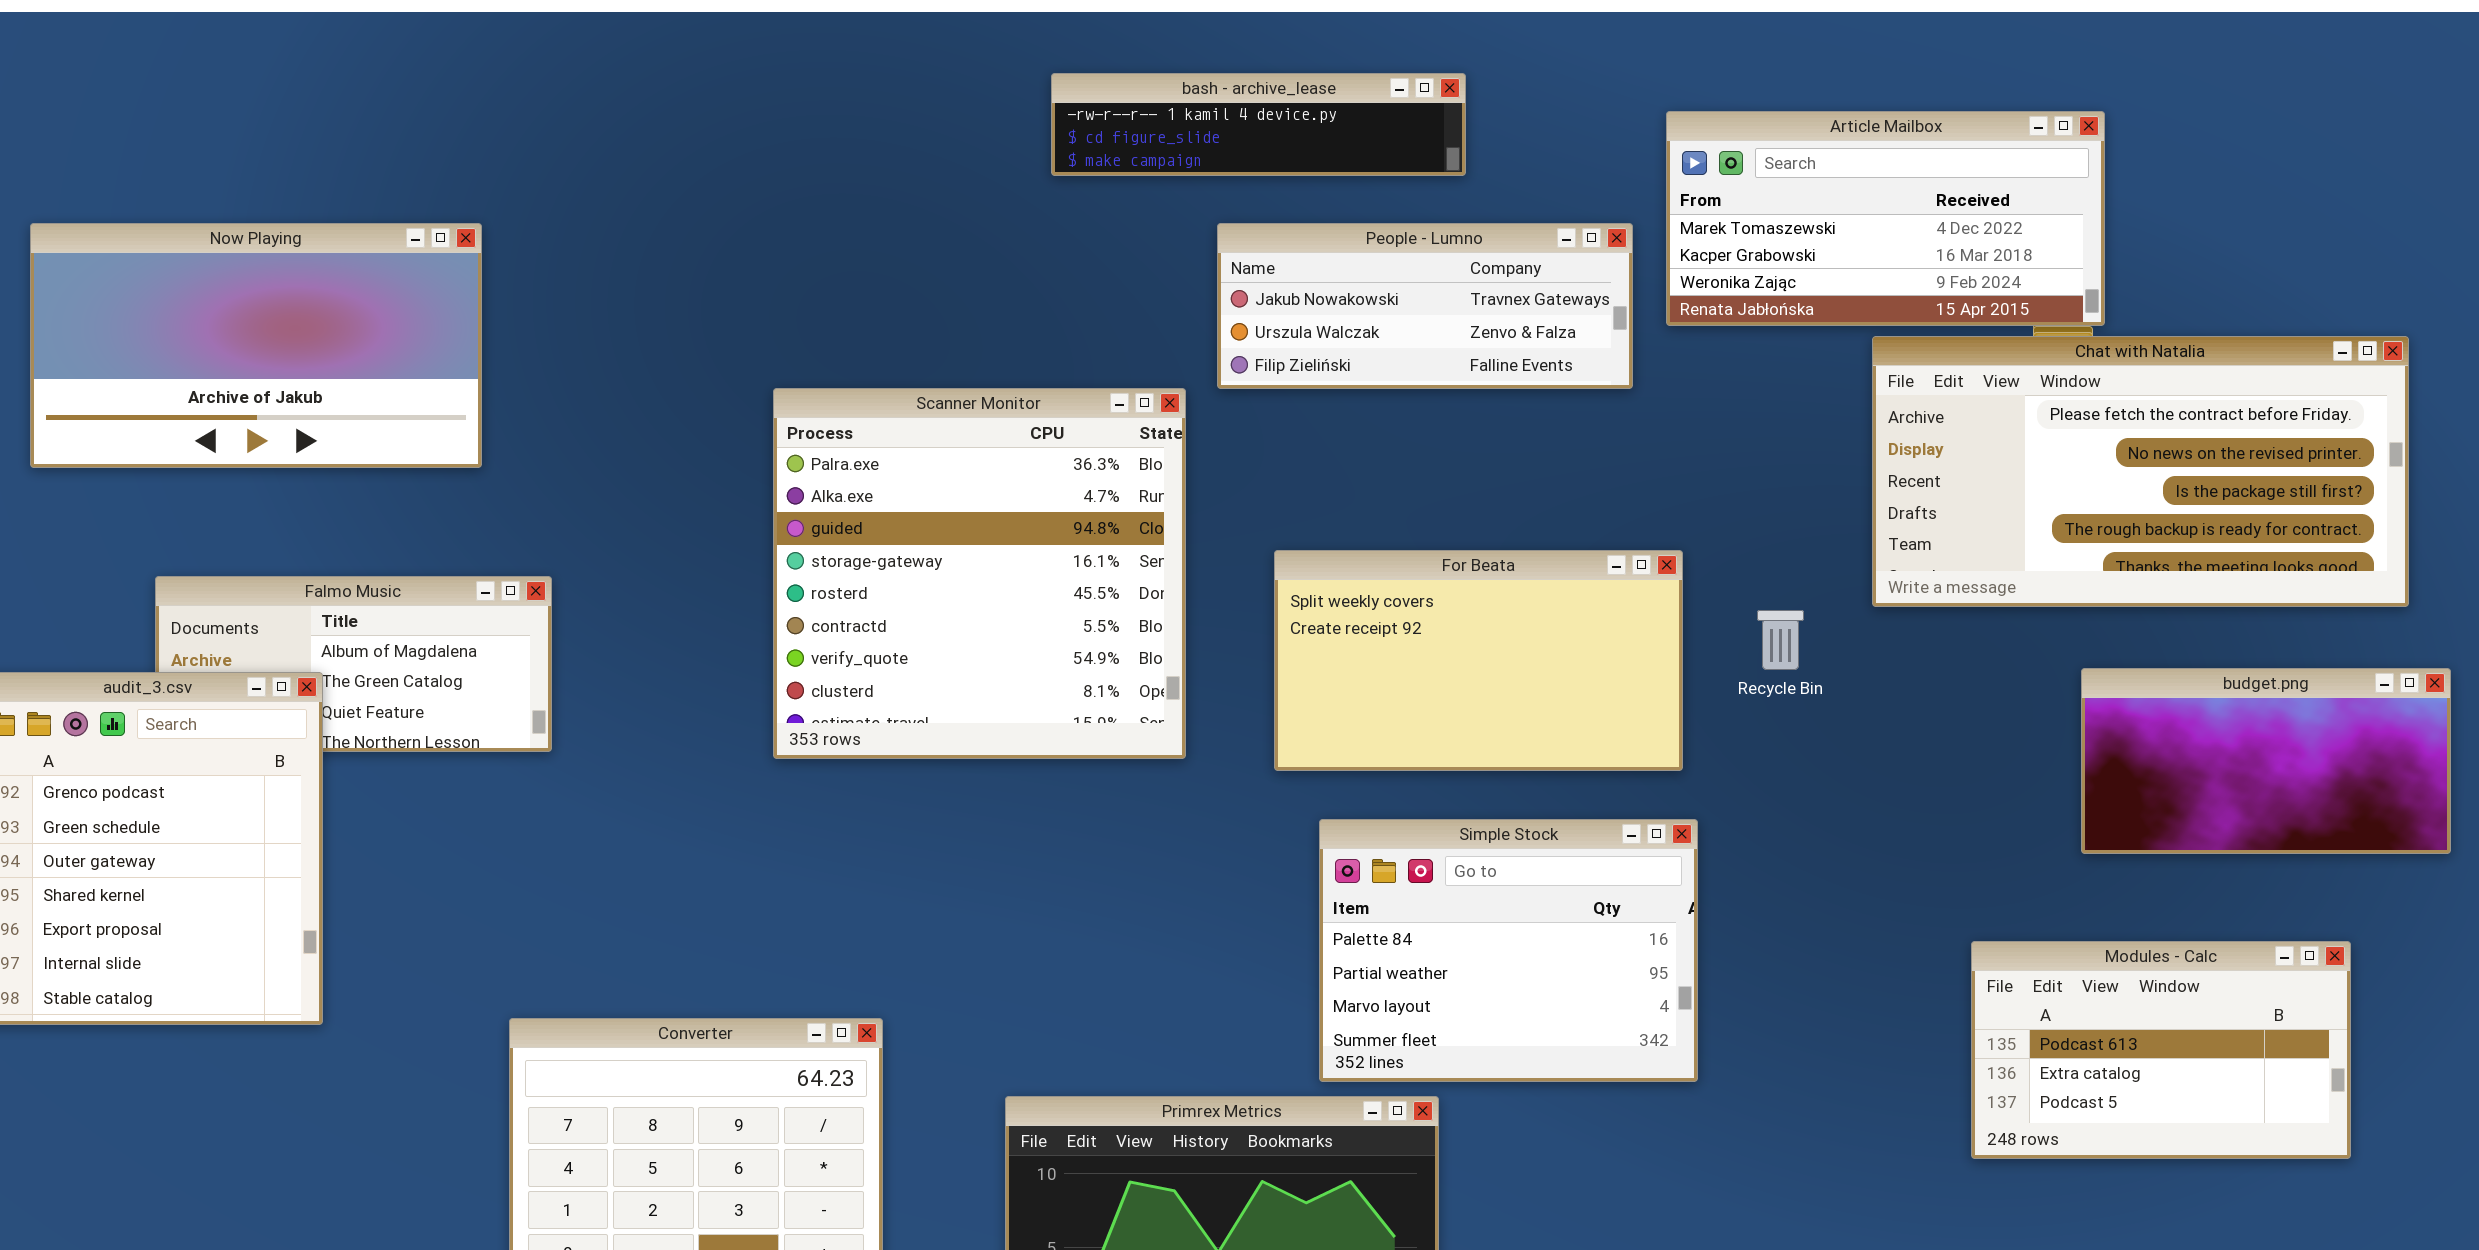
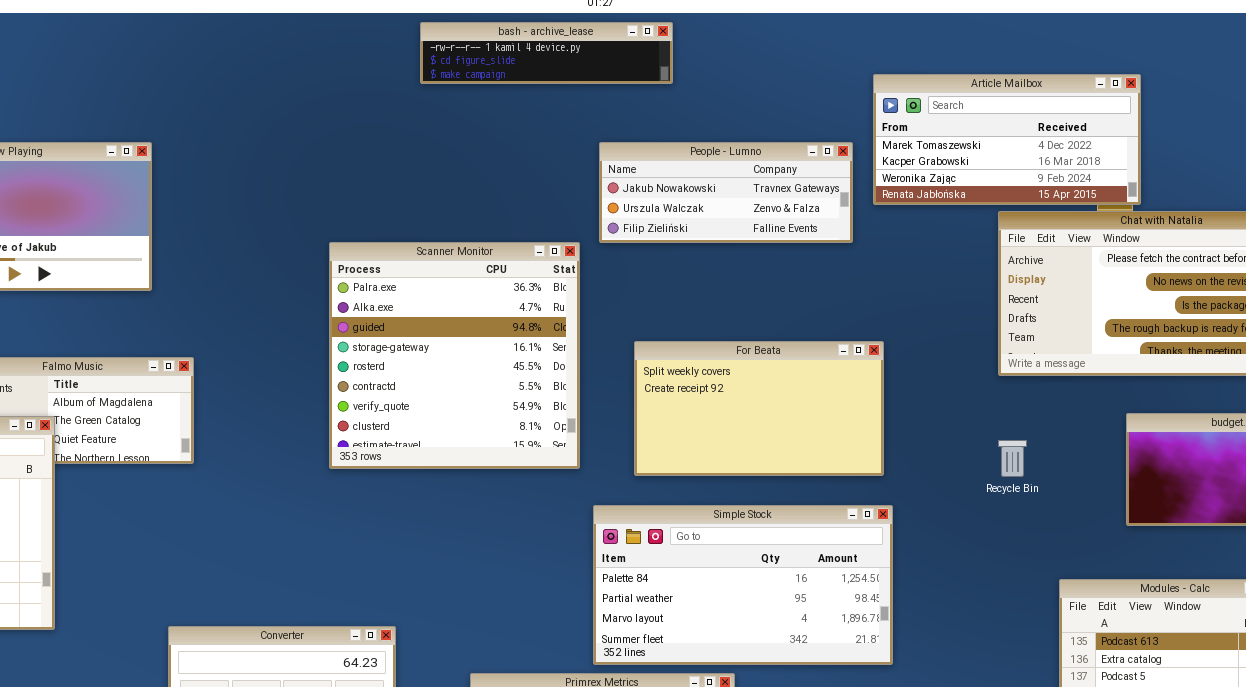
bash - archive_lease: [1051,73,1466,176] -> [420,22,673,84], moved
Recycle Bin: [1757,610,1804,670] -> [998,440,1027,477], moved
Simple Stock: [1319,819,1698,1082] -> [593,505,893,665], resized

